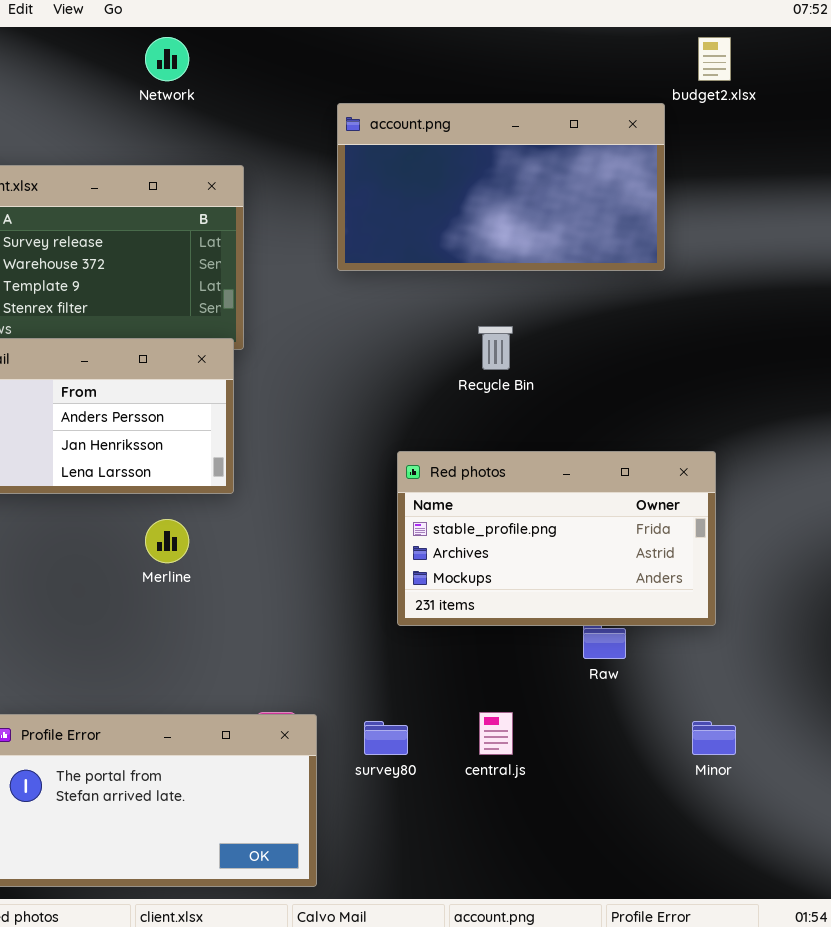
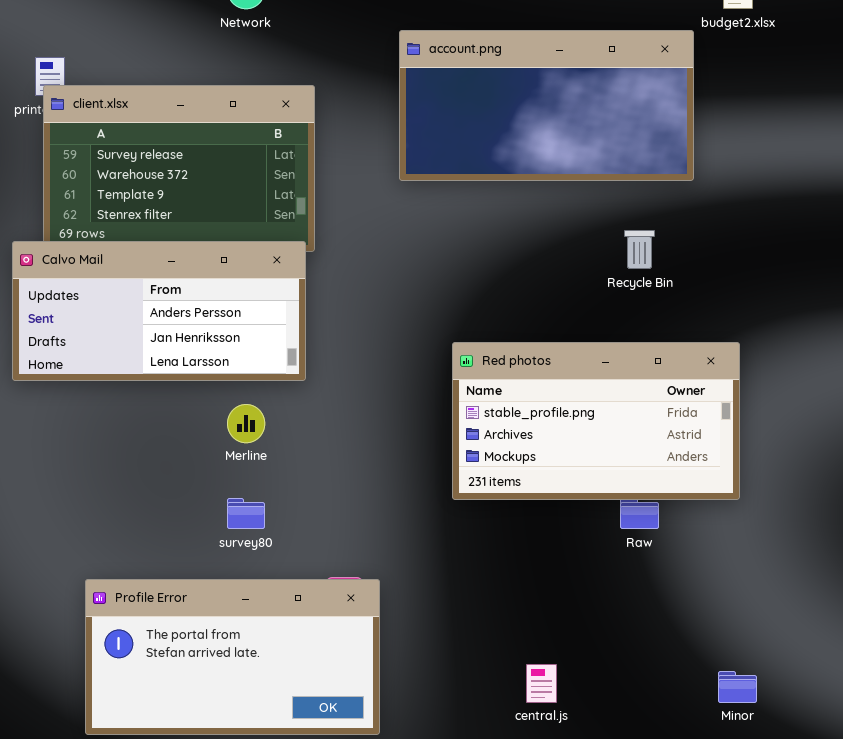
Recycle Bin: [478,326,513,370] -> [624,230,655,269], moved
central.js: [479,712,513,755] -> [526,664,557,703], moved
survey80: [364,721,408,755] -> [227,498,265,529], moved
Minor: [692,721,736,755] -> [718,671,757,703], moved

